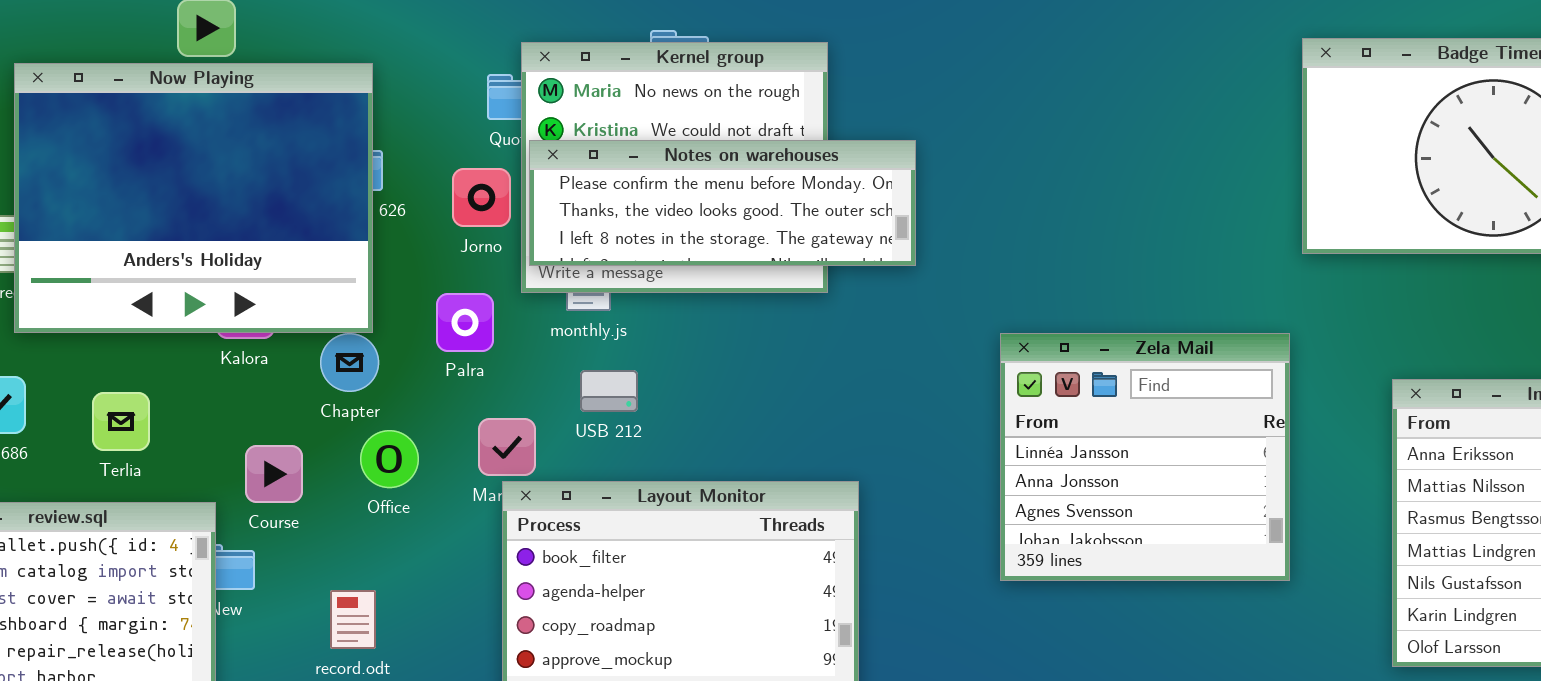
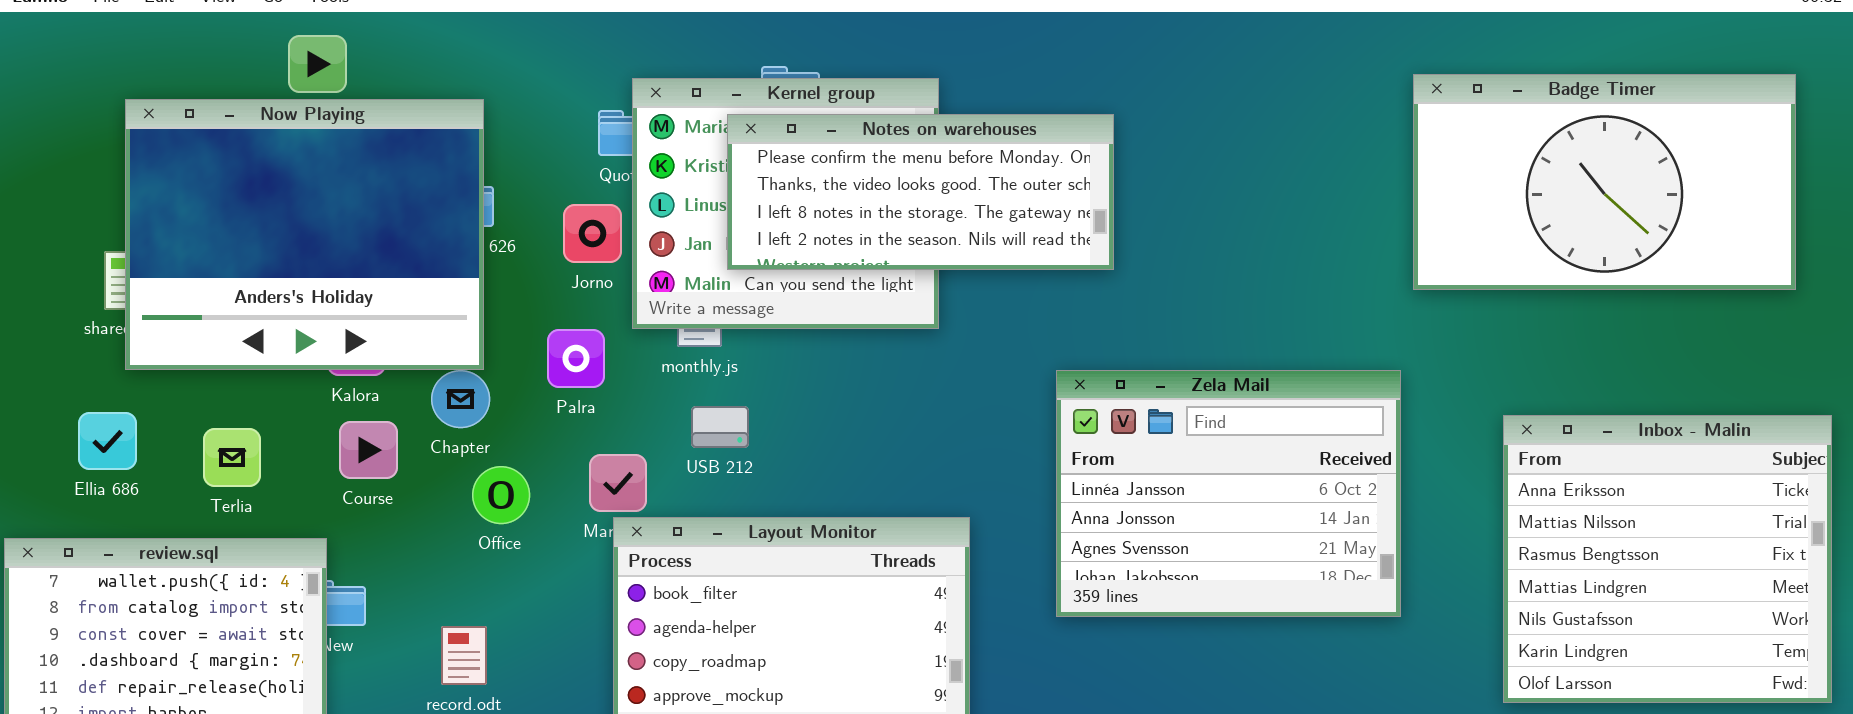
Notes on warehouses: [529,140,916,266] -> [727,114,1114,270], moved, resized
Zela Mail: [1000,333,1290,581] -> [1056,370,1401,617], resized
Course: [245,445,303,503] -> [339,421,398,479], moved

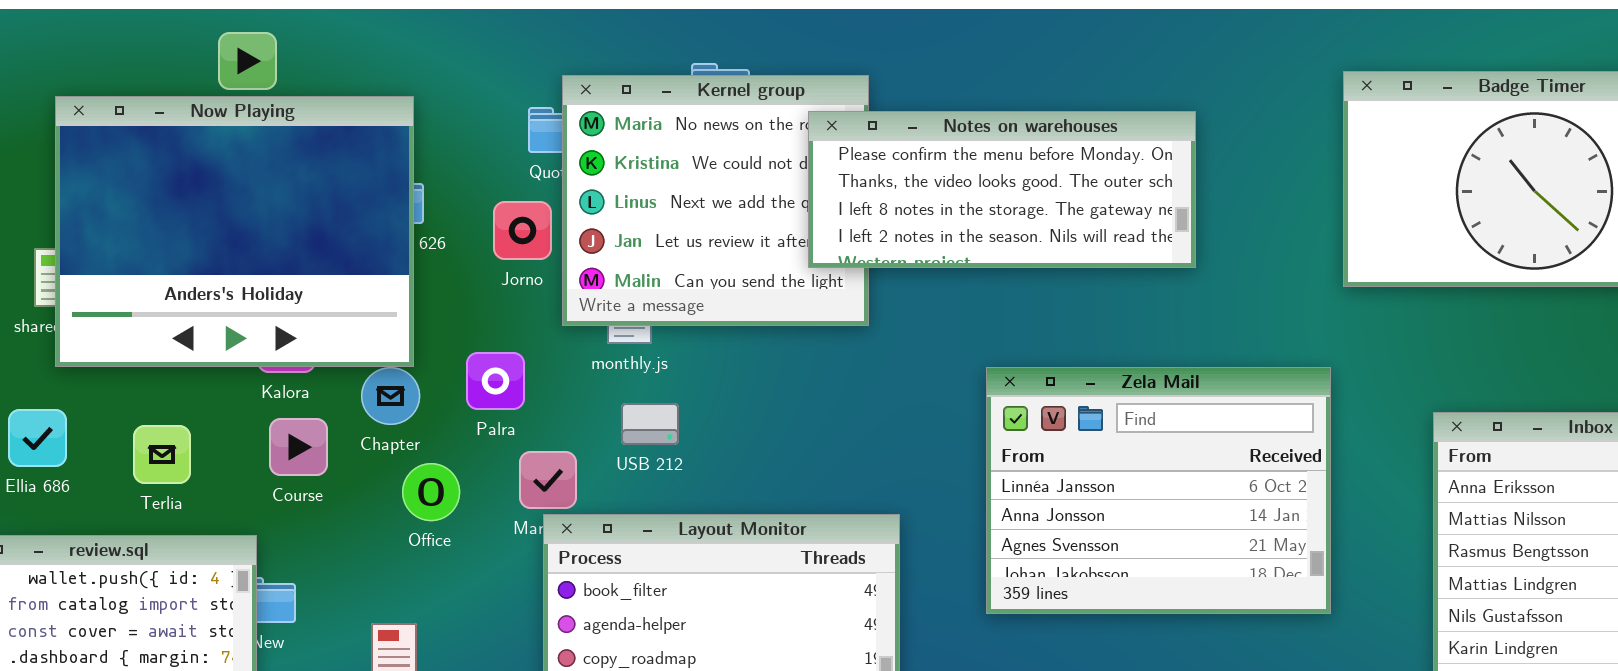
Notes on warehouses: [727,114,1114,270] -> [808,111,1196,268], moved
Palra: [547,329,605,388] -> [466,352,525,410], moved

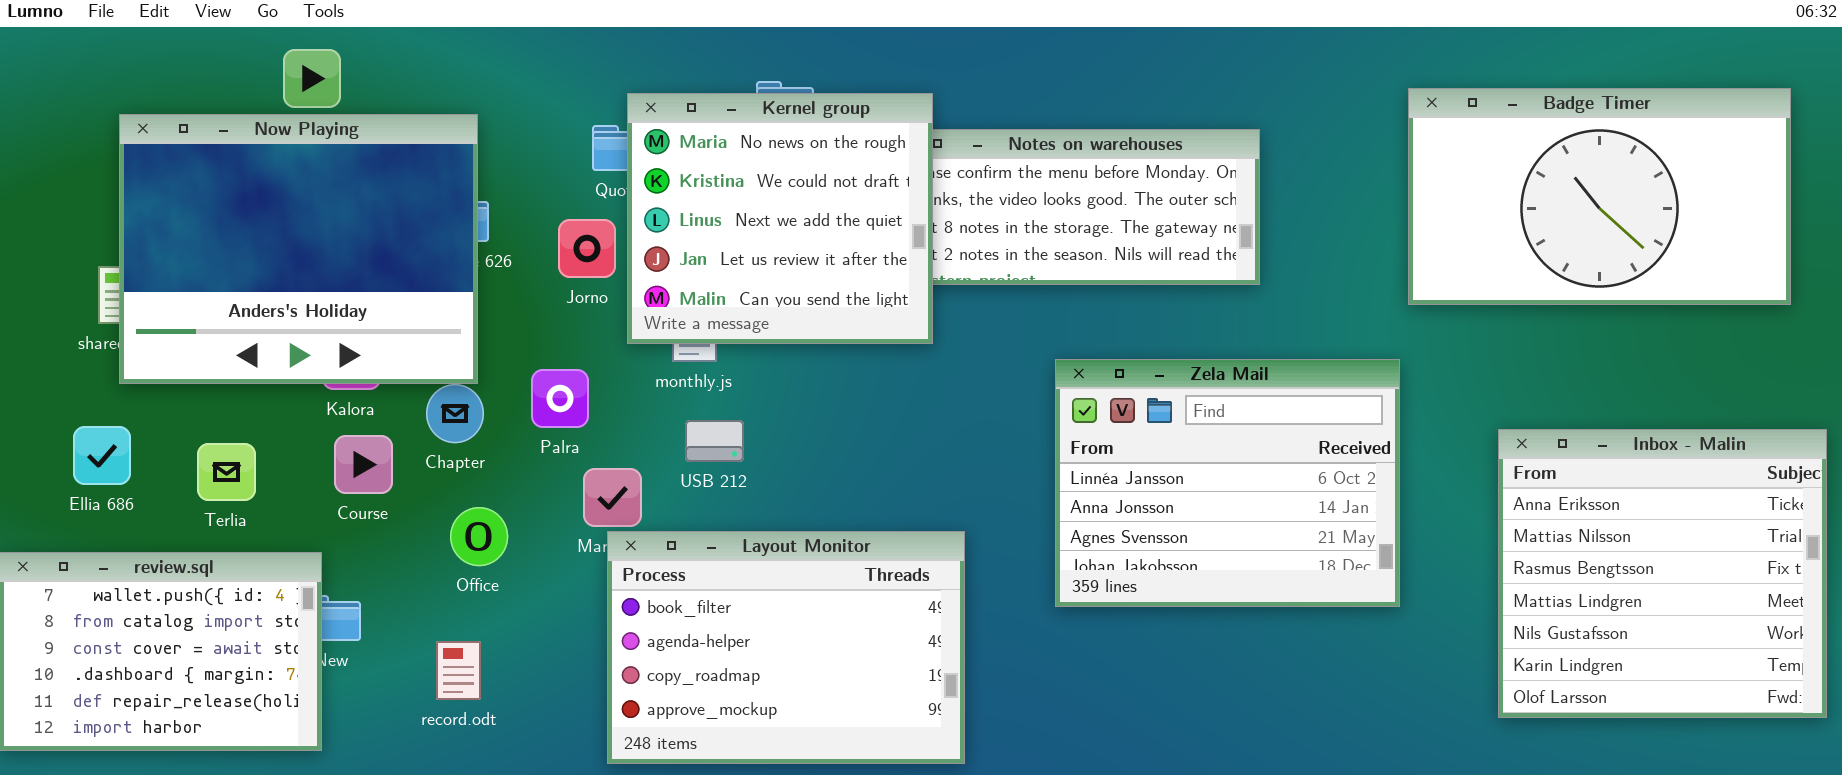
Kernel group: [562,75,869,326] -> [627,93,933,344], raised
Zela Mail: [986,367,1331,614] -> [1055,359,1400,607], moved
Office: [402,463,460,521] -> [450,507,508,566], moved

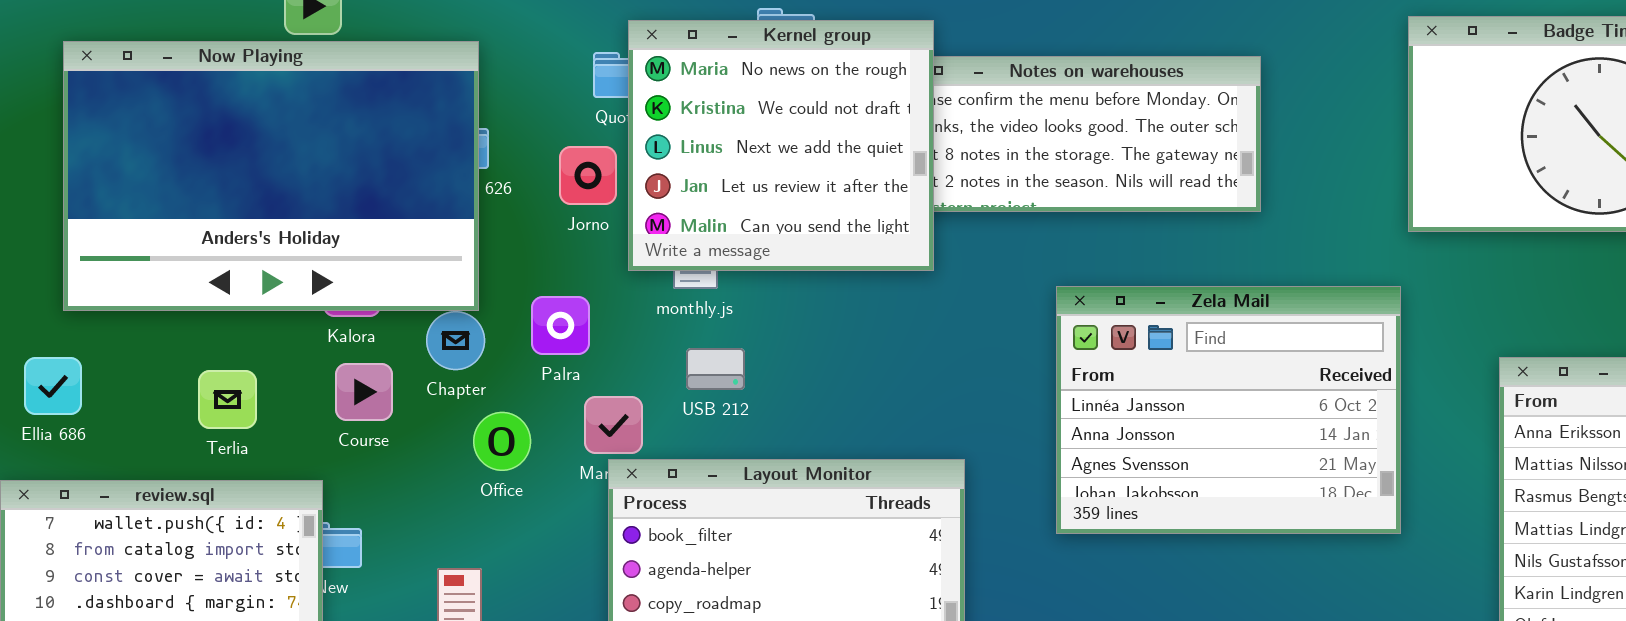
Now Playing: [119,114,478,384] -> [63,41,479,311], resized
Ellia 686: [73,426,131,485] -> [24,357,82,415], moved
Office: [450,507,508,566] -> [473,412,531,471], moved

